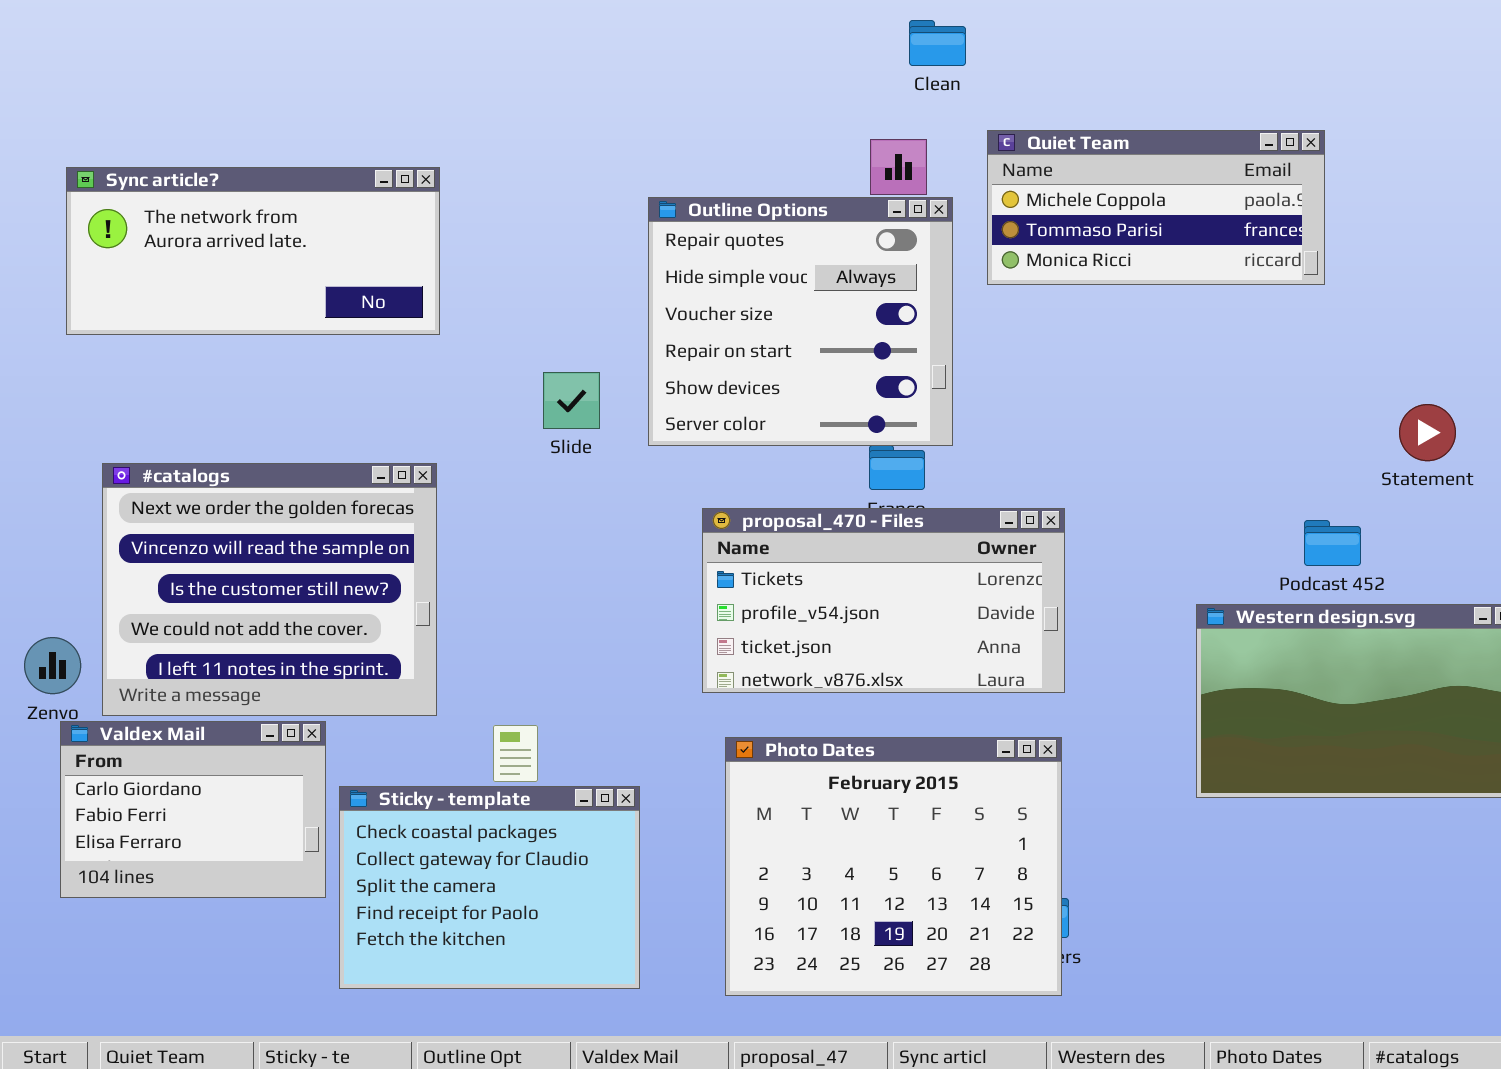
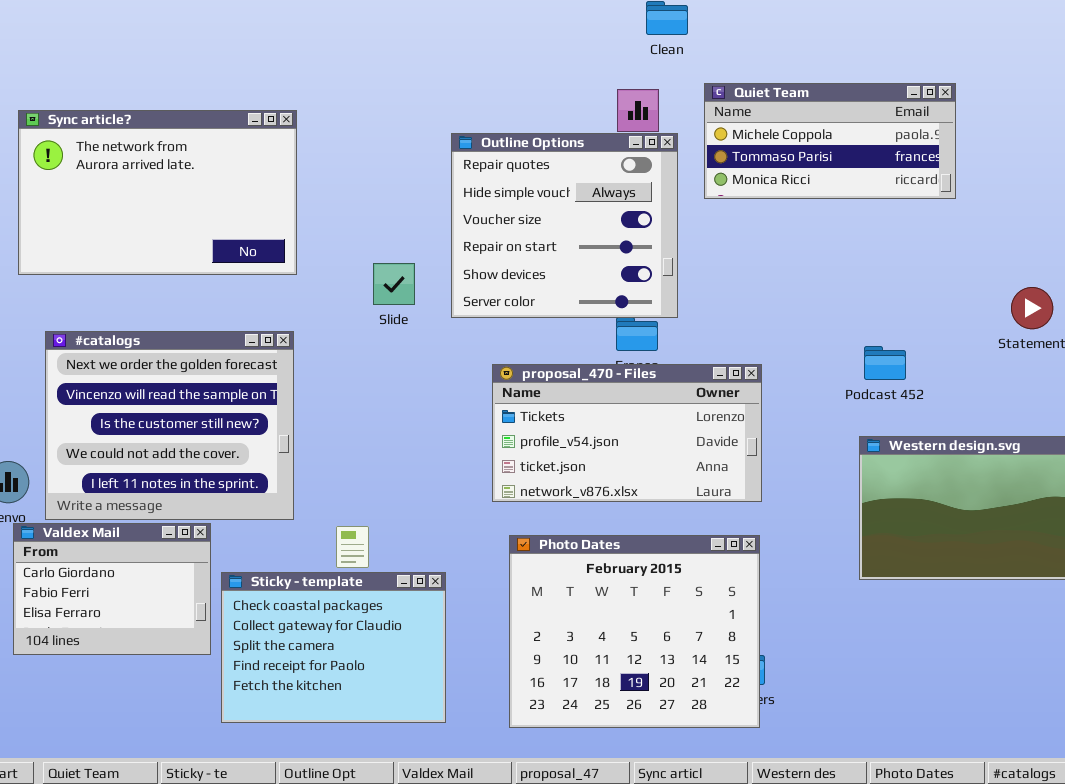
Sync article?: [66,167,440,335] -> [18,110,297,275], resized
Podcast 452: [1304,520,1361,566] -> [864,346,906,380], moved

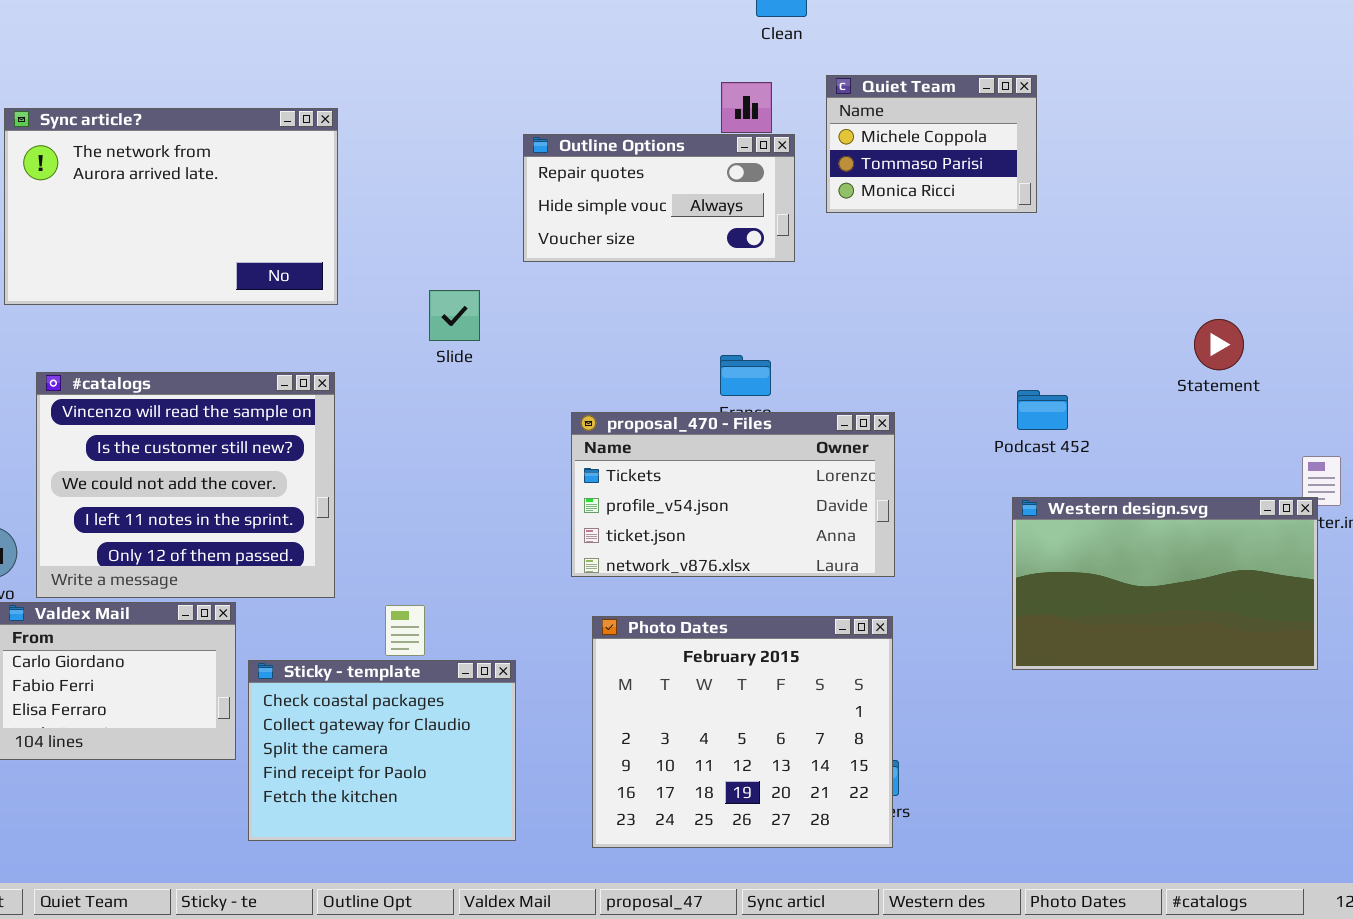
Quiet Team: [704,83,956,199] -> [826,75,1037,213], resized
Outline Options: [451,133,678,318] -> [523,134,795,262], resized
#catalogs: [45,331,294,520] -> [36,372,335,598], scrolled down 1 row

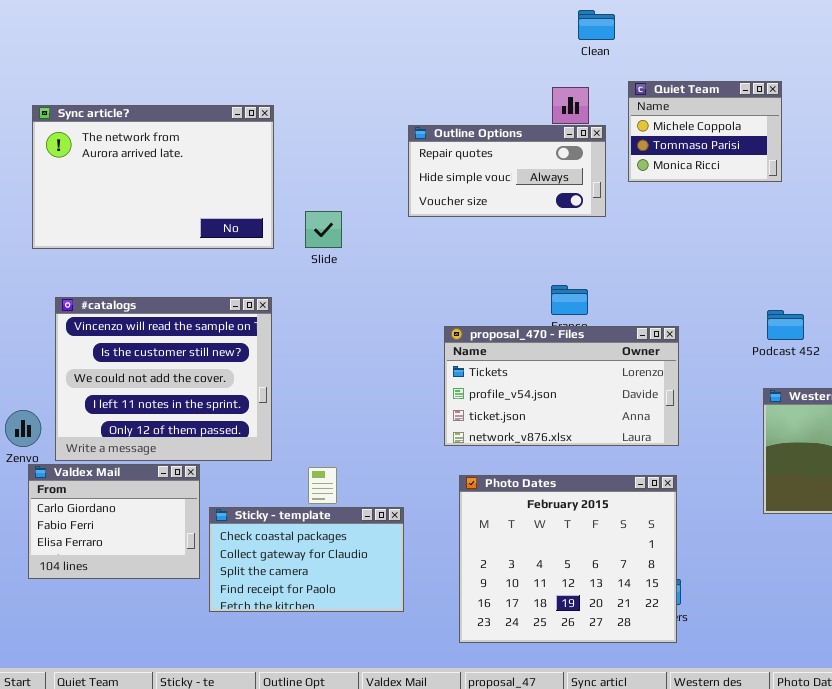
Slide: [429,290,480,341] -> [305,211,342,248], moved
Sticky - template: [248,660,516,841] -> [209,507,404,612], resized

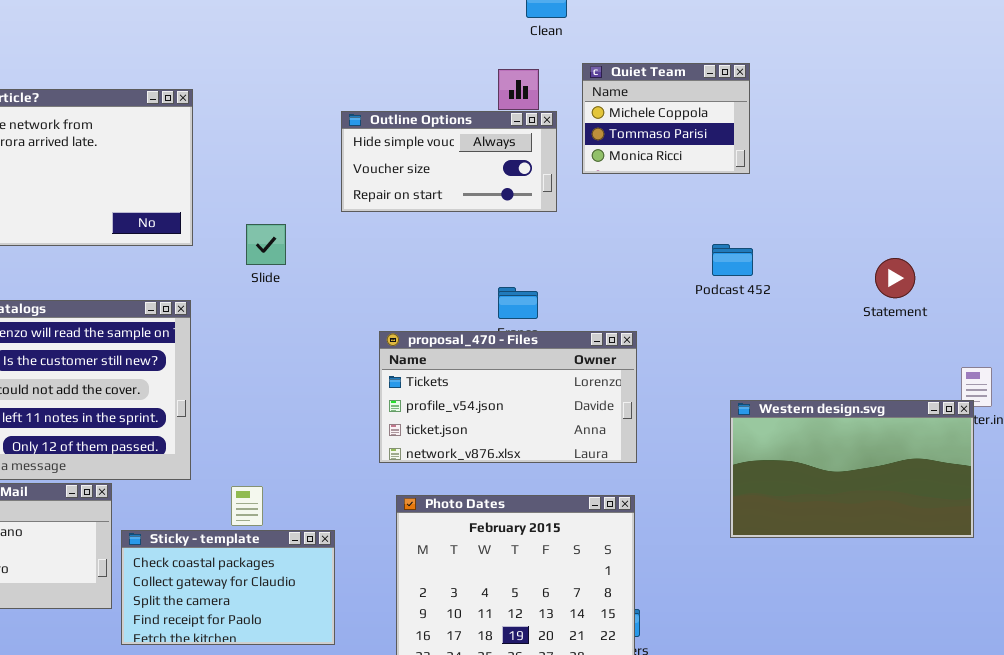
Outline Options: [408,125,606,217] -> [341,111,557,212], scrolled down 1 row
Slide: [305,211,342,248] -> [246,224,286,265], moved
Podcast 452: [767,310,804,340] -> [712,244,753,276], moved

